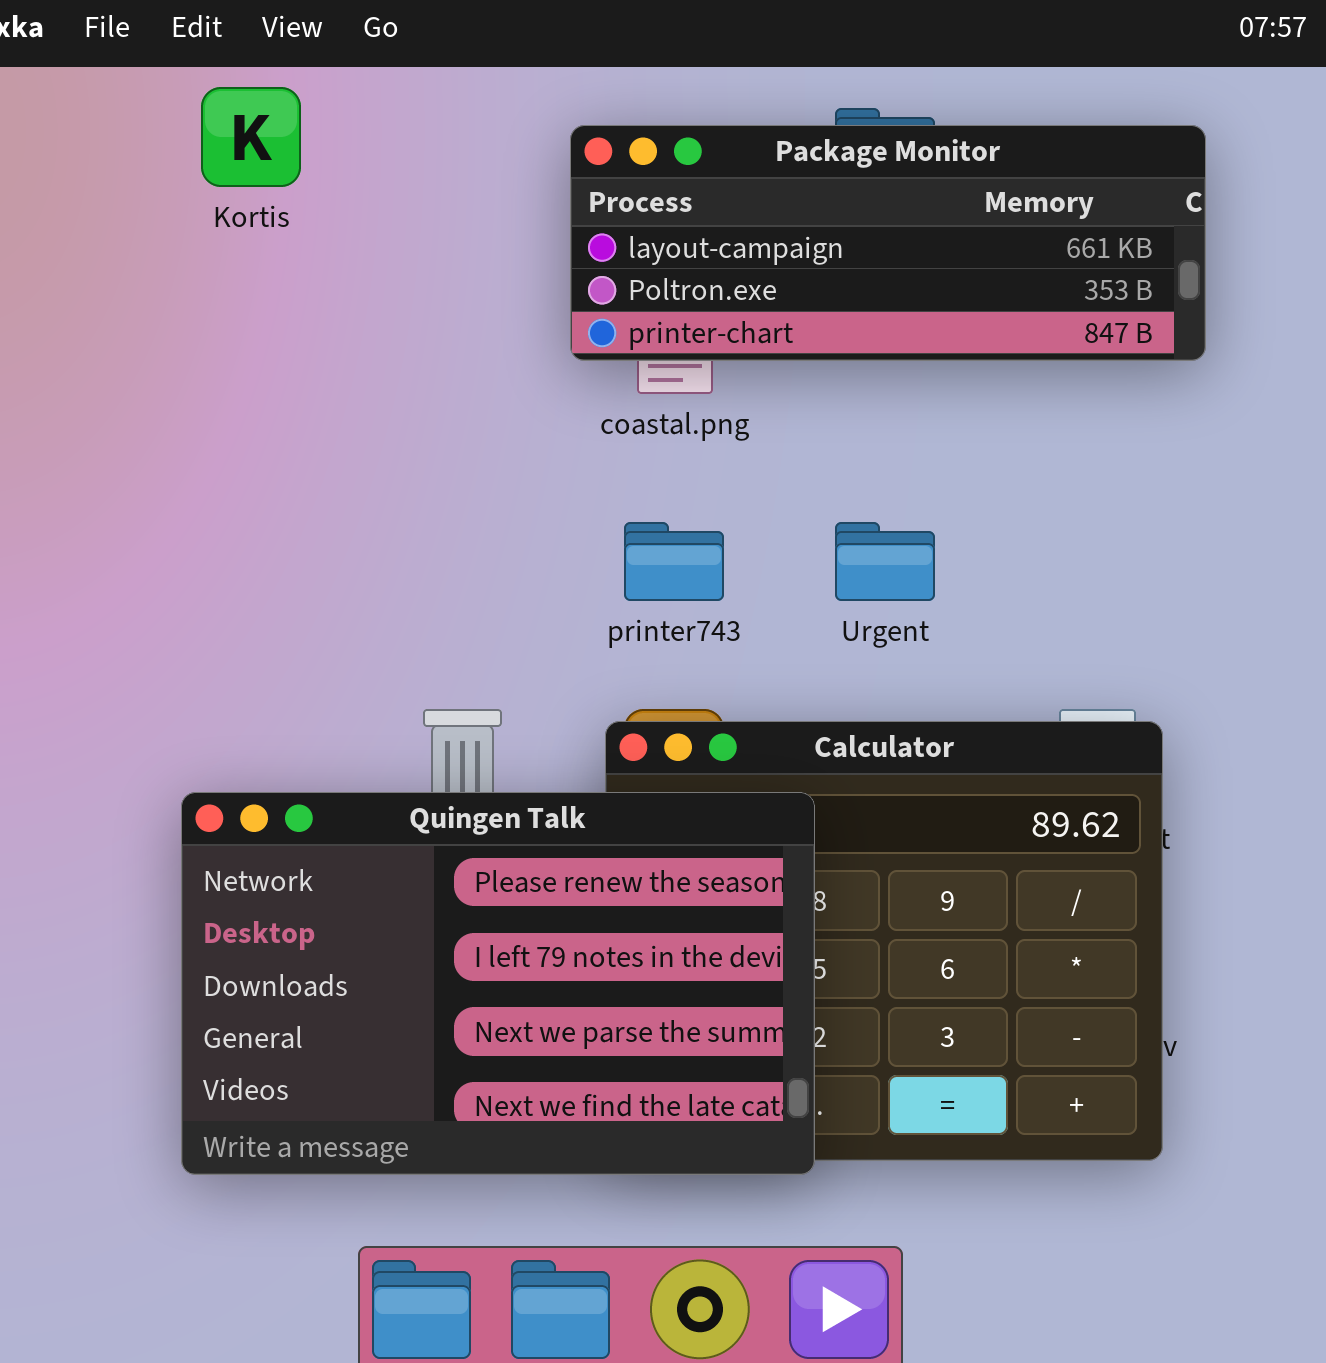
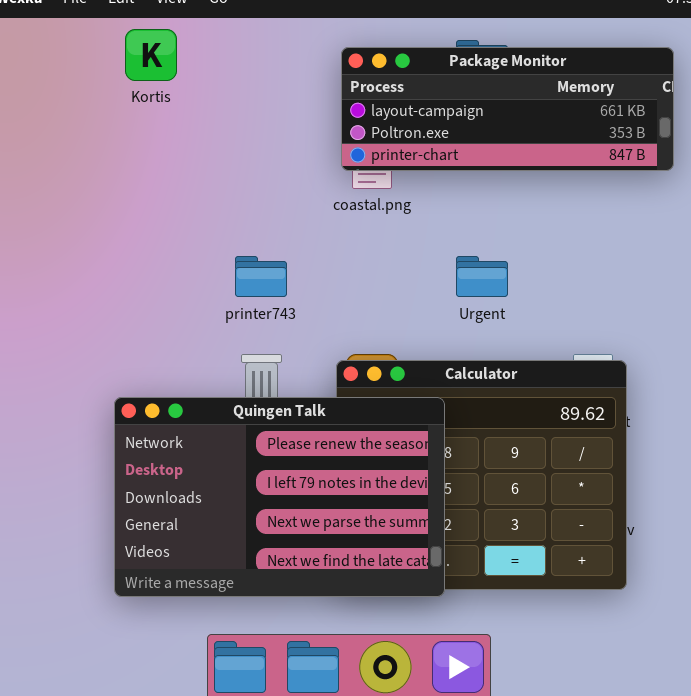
Package Monitor: [570,125,1206,361] -> [341,47,674,171], moved
printer743: [624,522,724,601] -> [235,256,287,297], moved

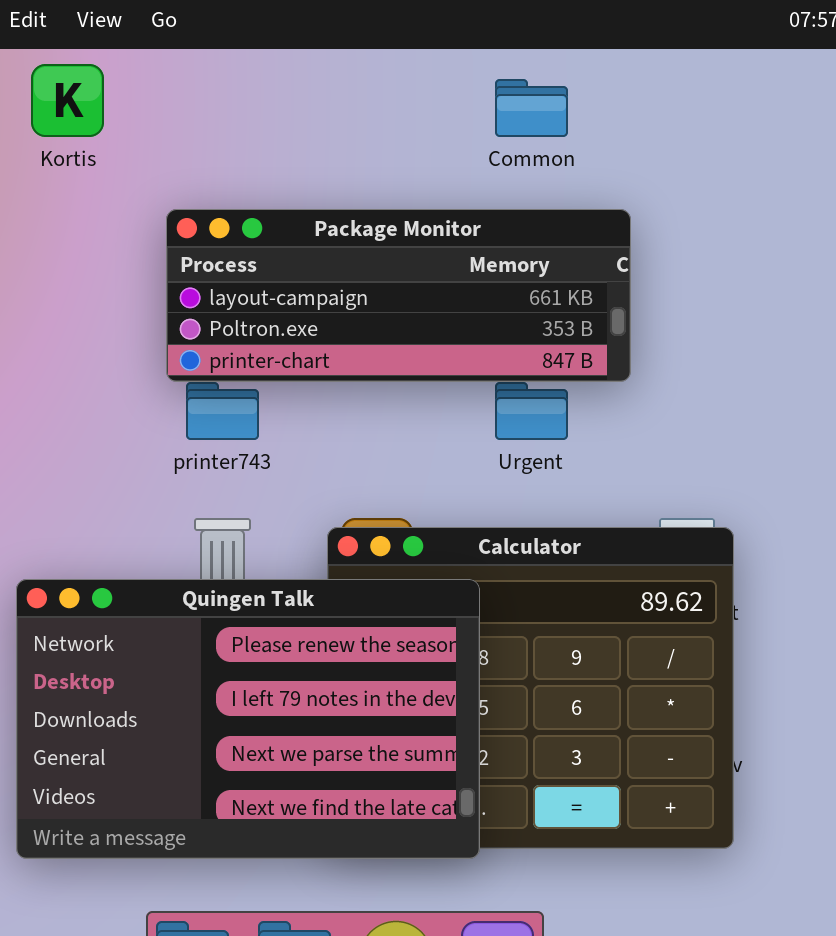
Package Monitor: [341,47,674,171] -> [166,209,631,382], moved

